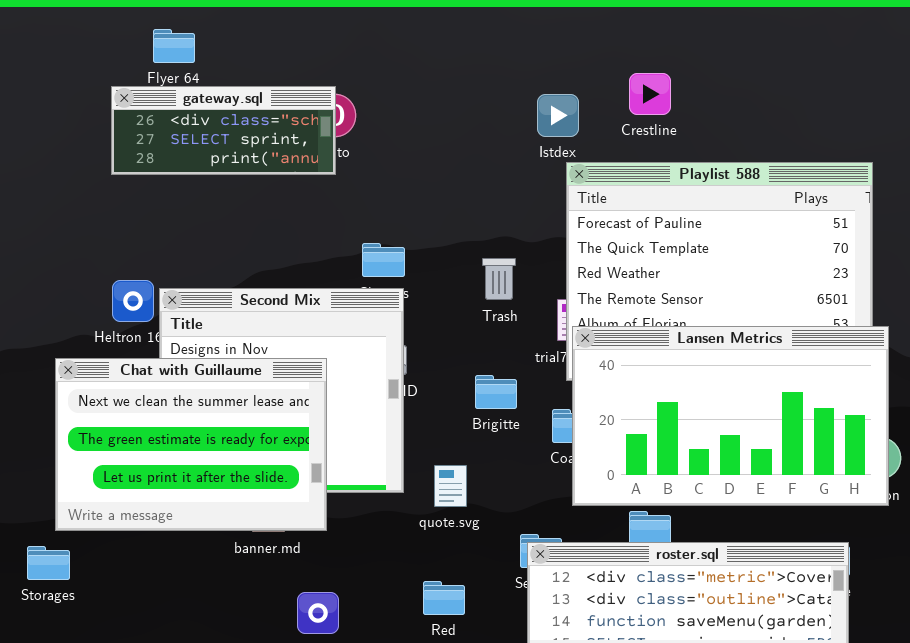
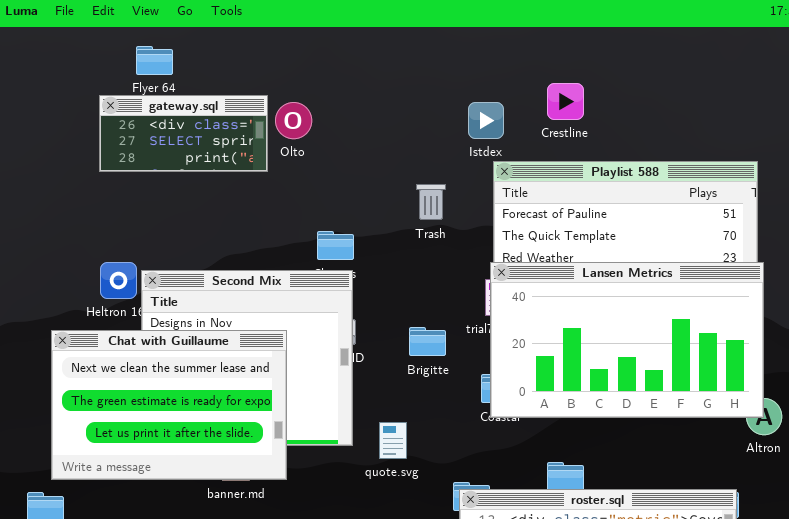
gateway.sql: [111,86,336,175] -> [99,95,268,172], resized
Trash: [482,258,516,300] -> [416,184,446,220], moved
Lansen Metrics: [572,326,889,506] -> [490,262,764,418], moved
Brigitte: [475,375,517,409] -> [409,327,446,356], moved

